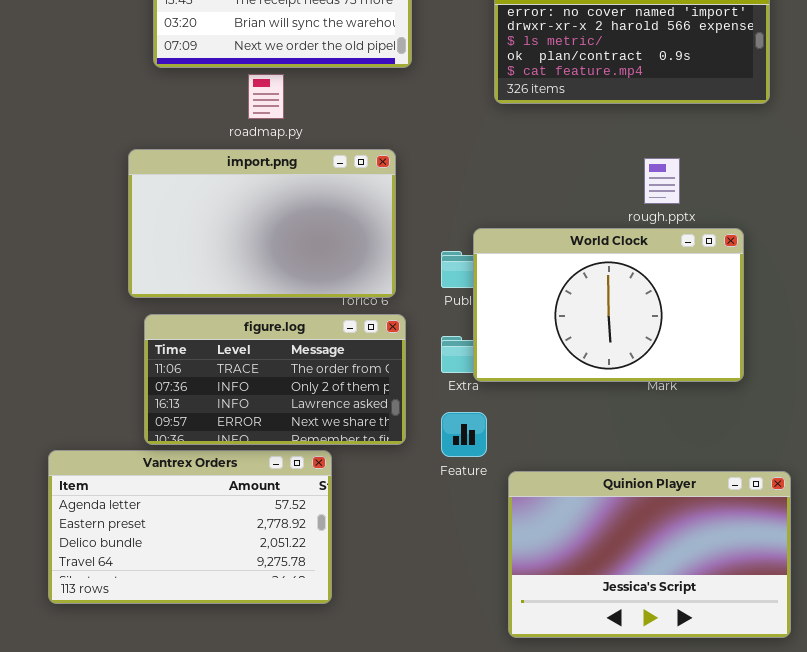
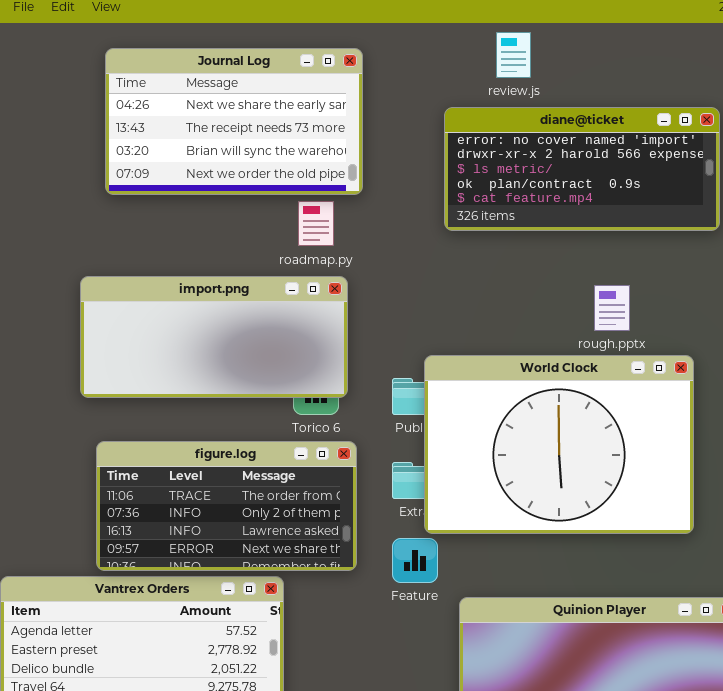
roadmap.py: [248,74,284,119] -> [298,201,334,246], moved
import.png: [128,149,396,298] -> [80,276,348,398], resized
World Clock: [473,228,744,382] -> [424,355,694,534], resized

